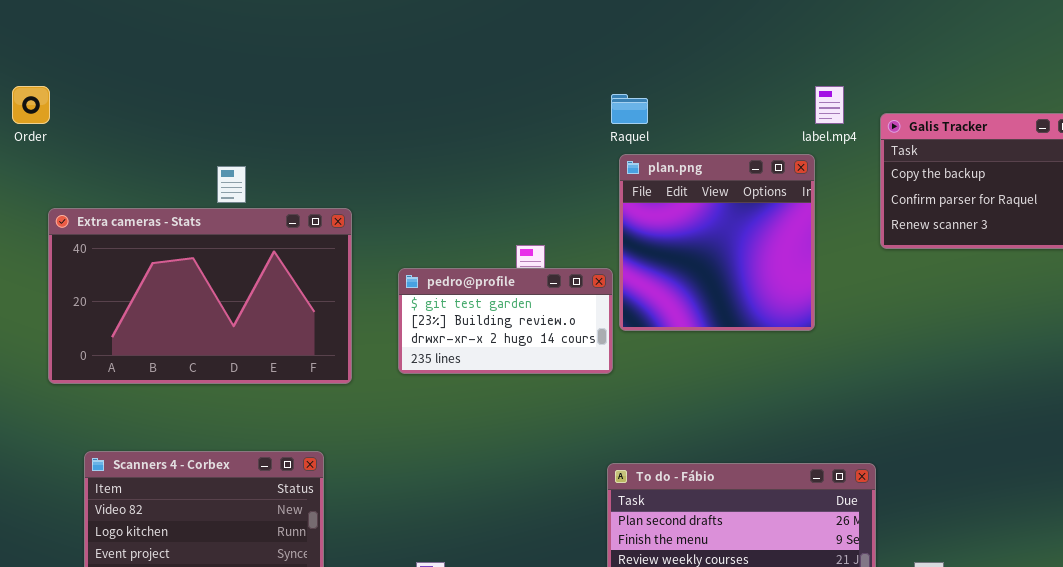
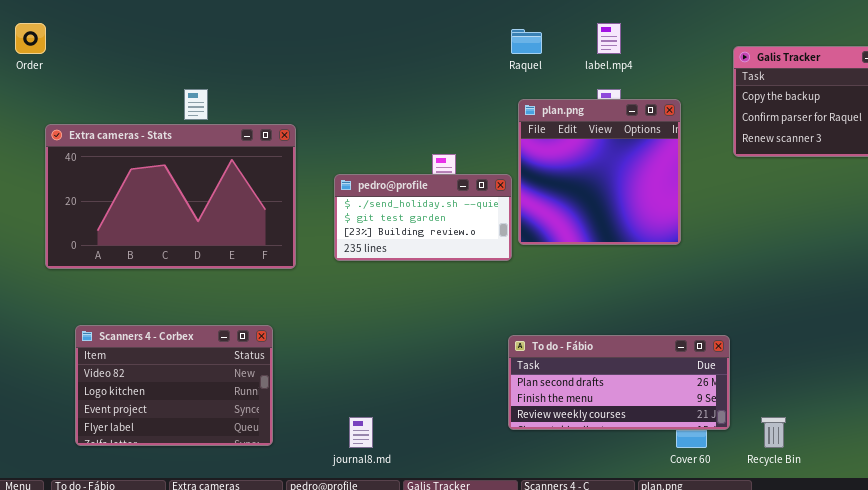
label.mp4: [815,86,844,124] -> [597,23,621,54], moved
plan.png: [619,154,815,331] -> [518,99,681,245], moved
pedro@profile: [398,268,613,374] -> [334,174,512,261], scrolled up 1 row

